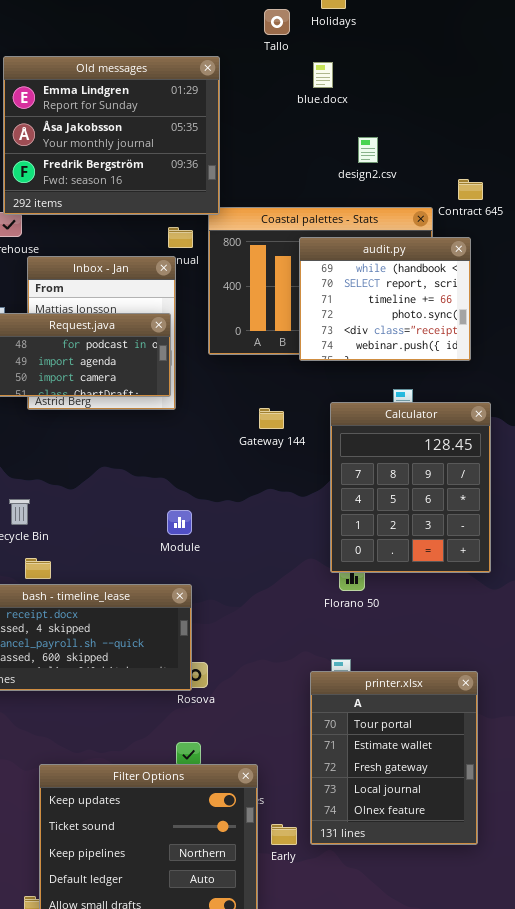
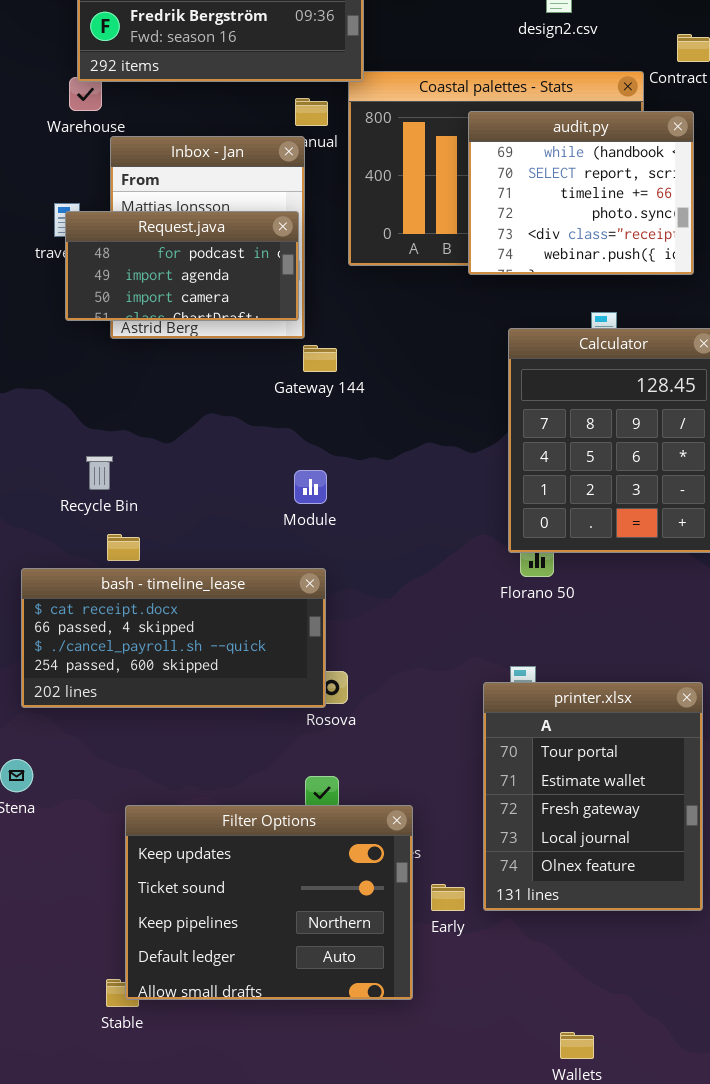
Gateway 144: [259,408,284,429] -> [303,345,337,372], moved

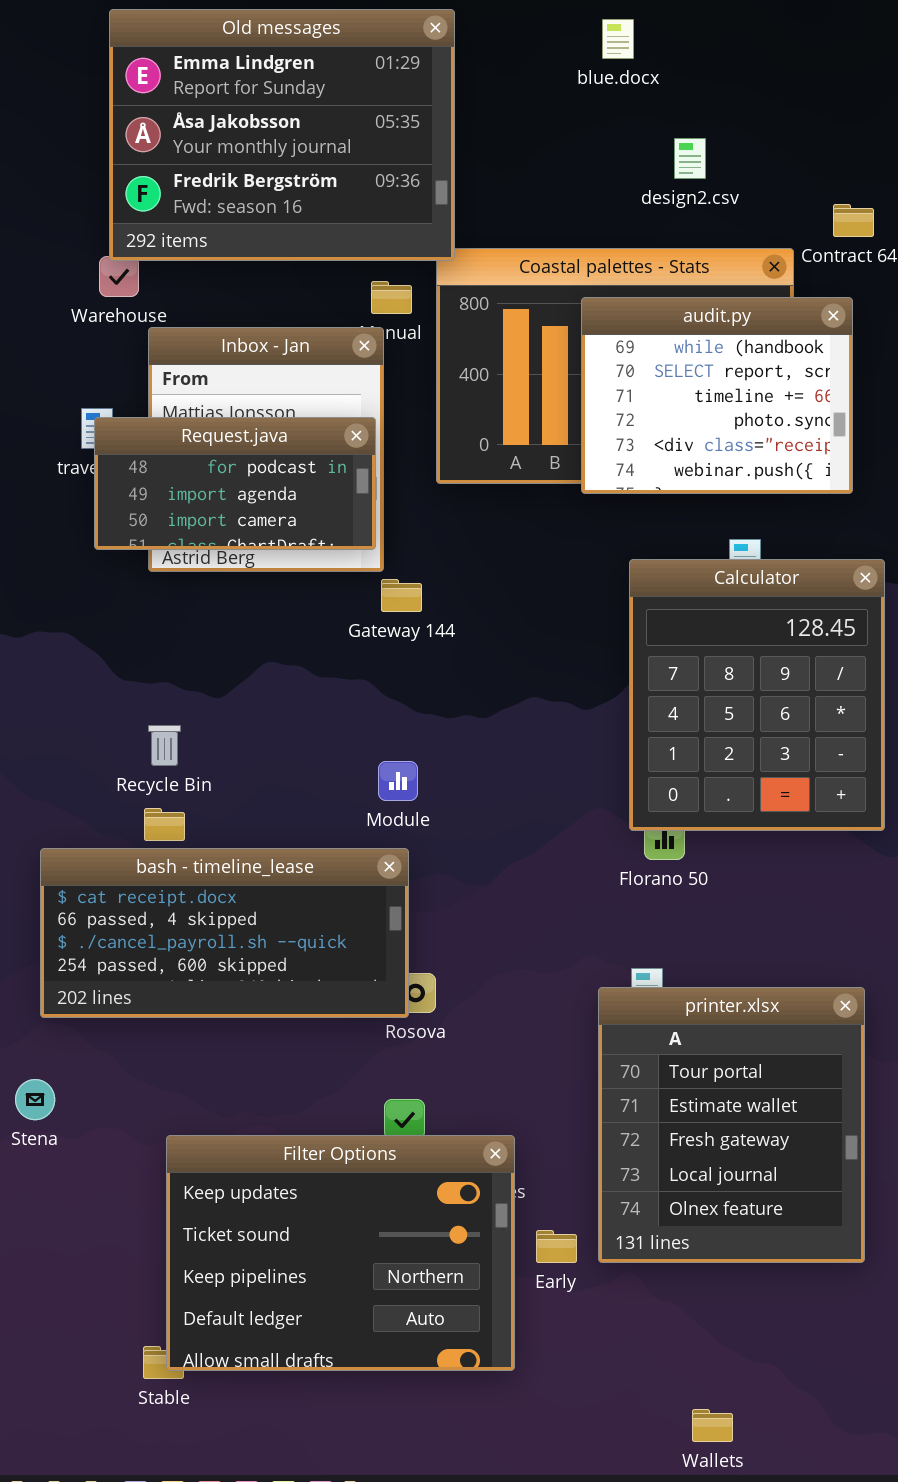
Recycle Bin: [86,456,113,490] -> [148,725,181,766], moved
Module: [294,470,327,504] -> [378,761,418,801], moved

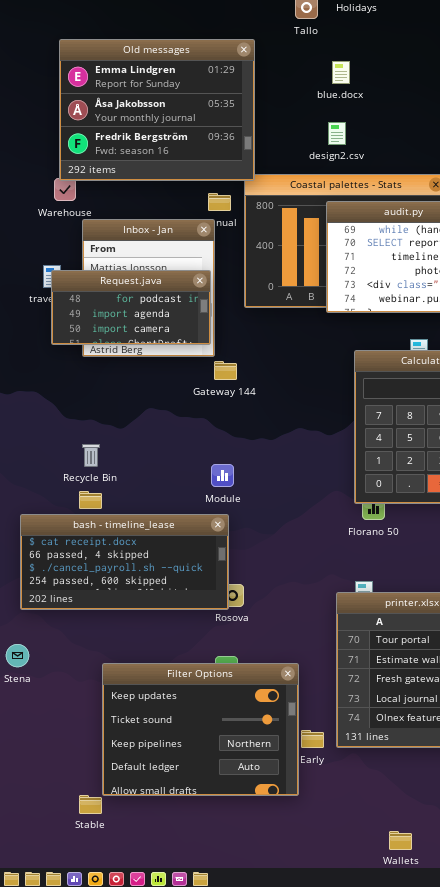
blue.docx: [602,19,634,59] -> [332,61,350,84], moved
design2.csv: [674,138,706,179] -> [328,122,346,145], moved
Filter Options: [166,1135,515,1371] -> [102,663,299,796], moved

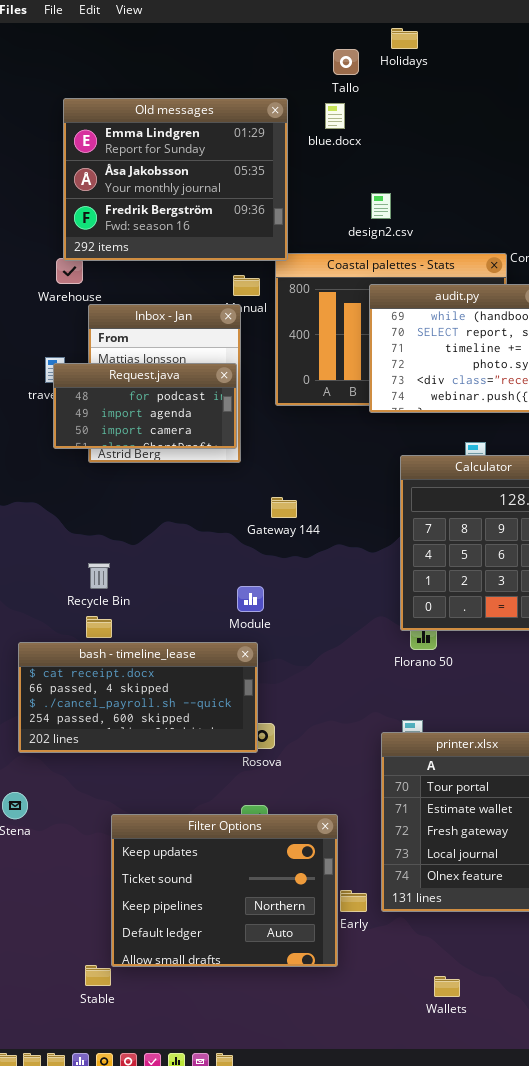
blue.docx: [332,61,350,84] -> [325,103,345,129], moved
Gateway 144: [214,361,237,380] -> [271,497,297,518], moved
Wallets: [389,831,412,850] -> [434,976,460,997], moved

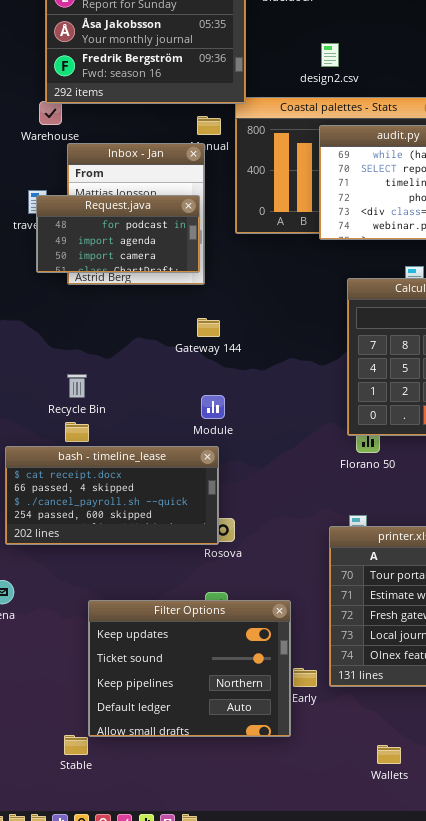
Gateway 144: [271,497,297,518] -> [197,318,220,337], moved

